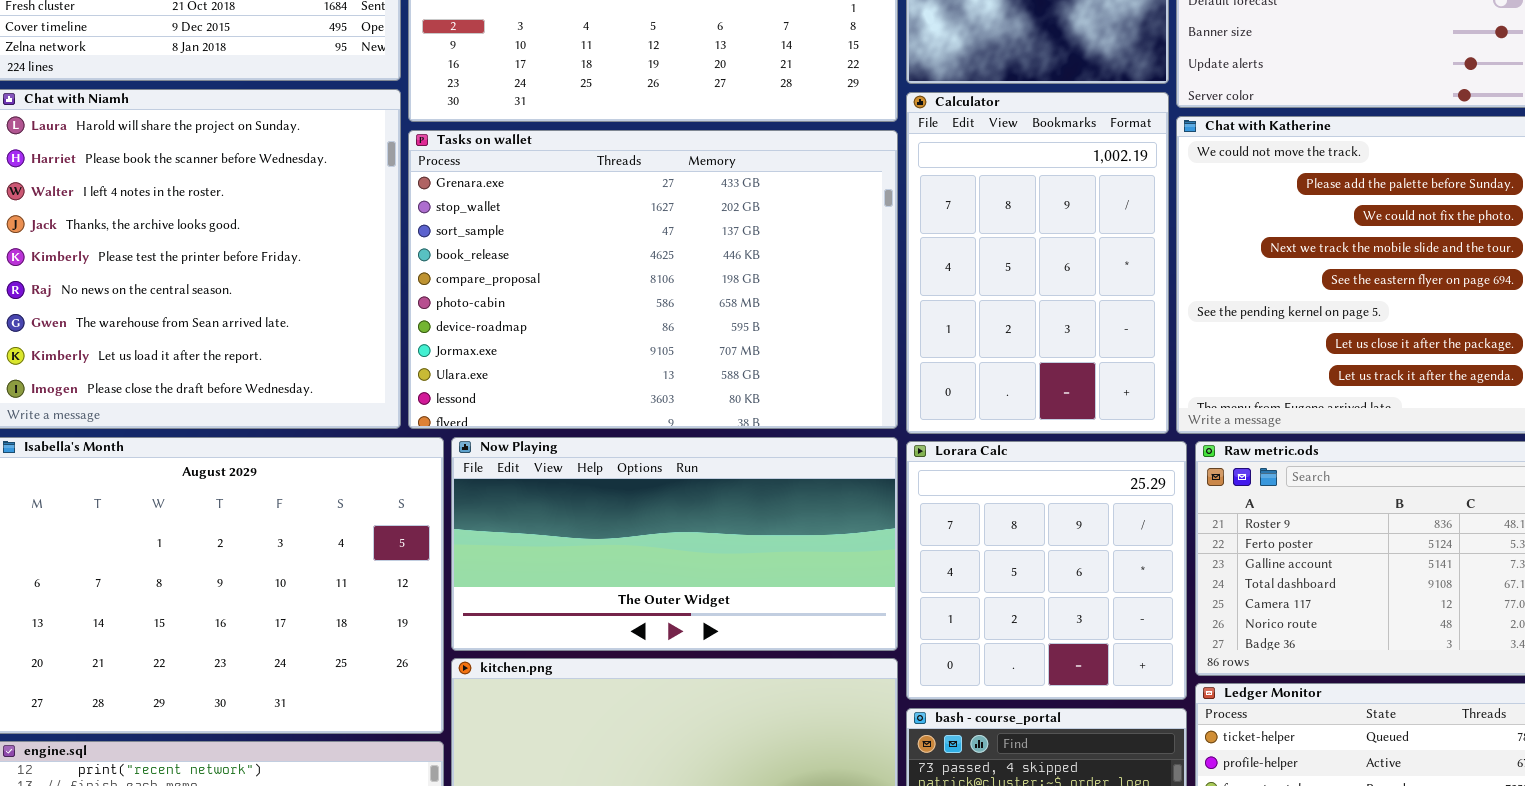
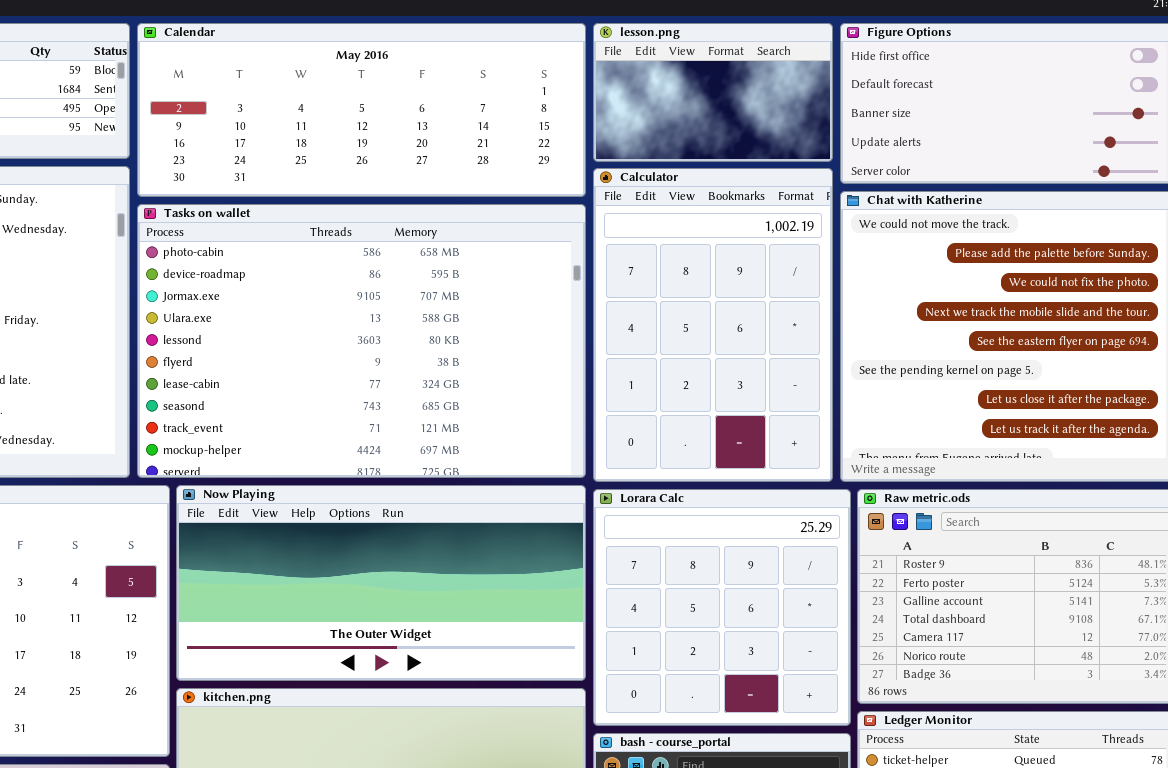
Tasks on wallet: [408,130,898,429] -> [137,204,586,478], scrolled down 5 rows

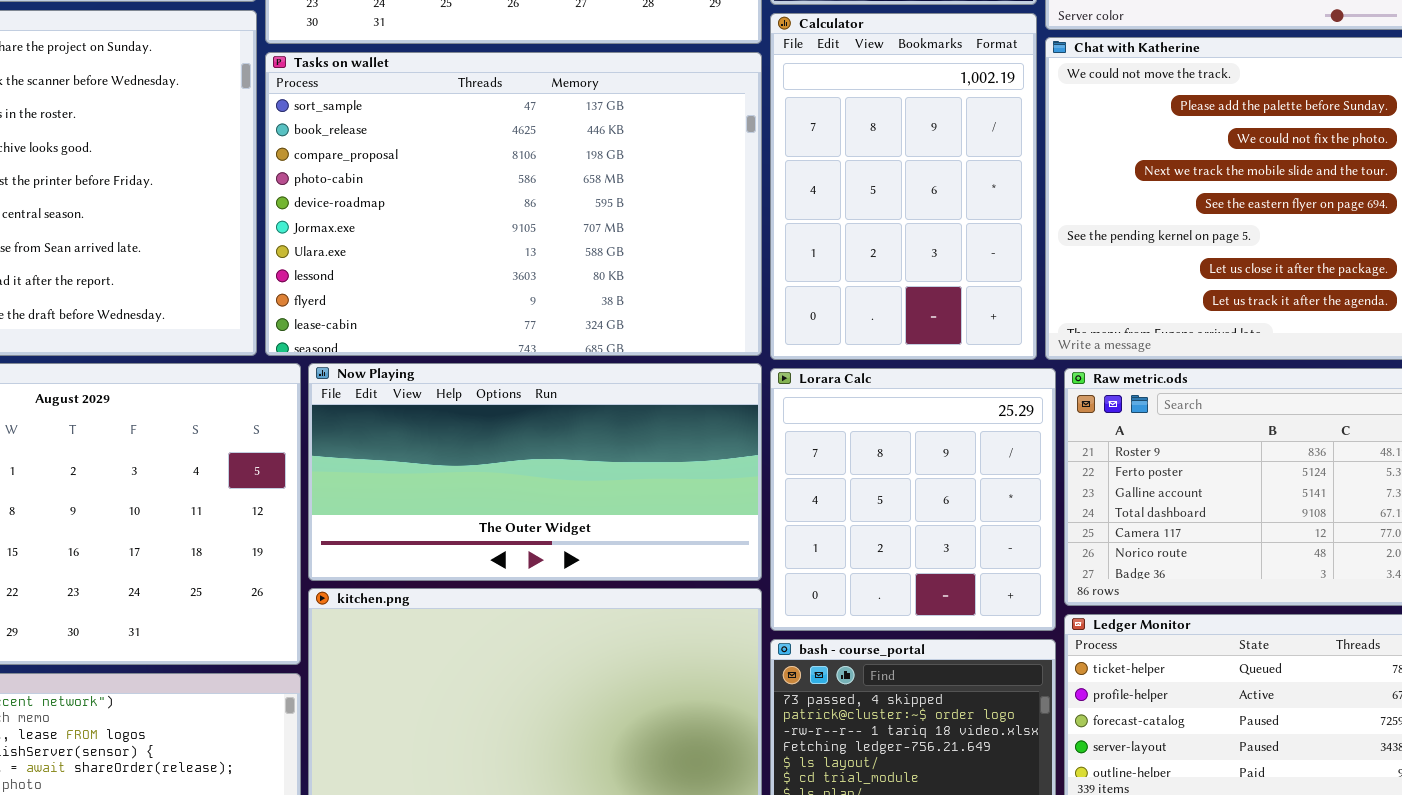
Tasks on wallet: [137,204,586,478] -> [265,52,762,356], scrolled up 3 rows

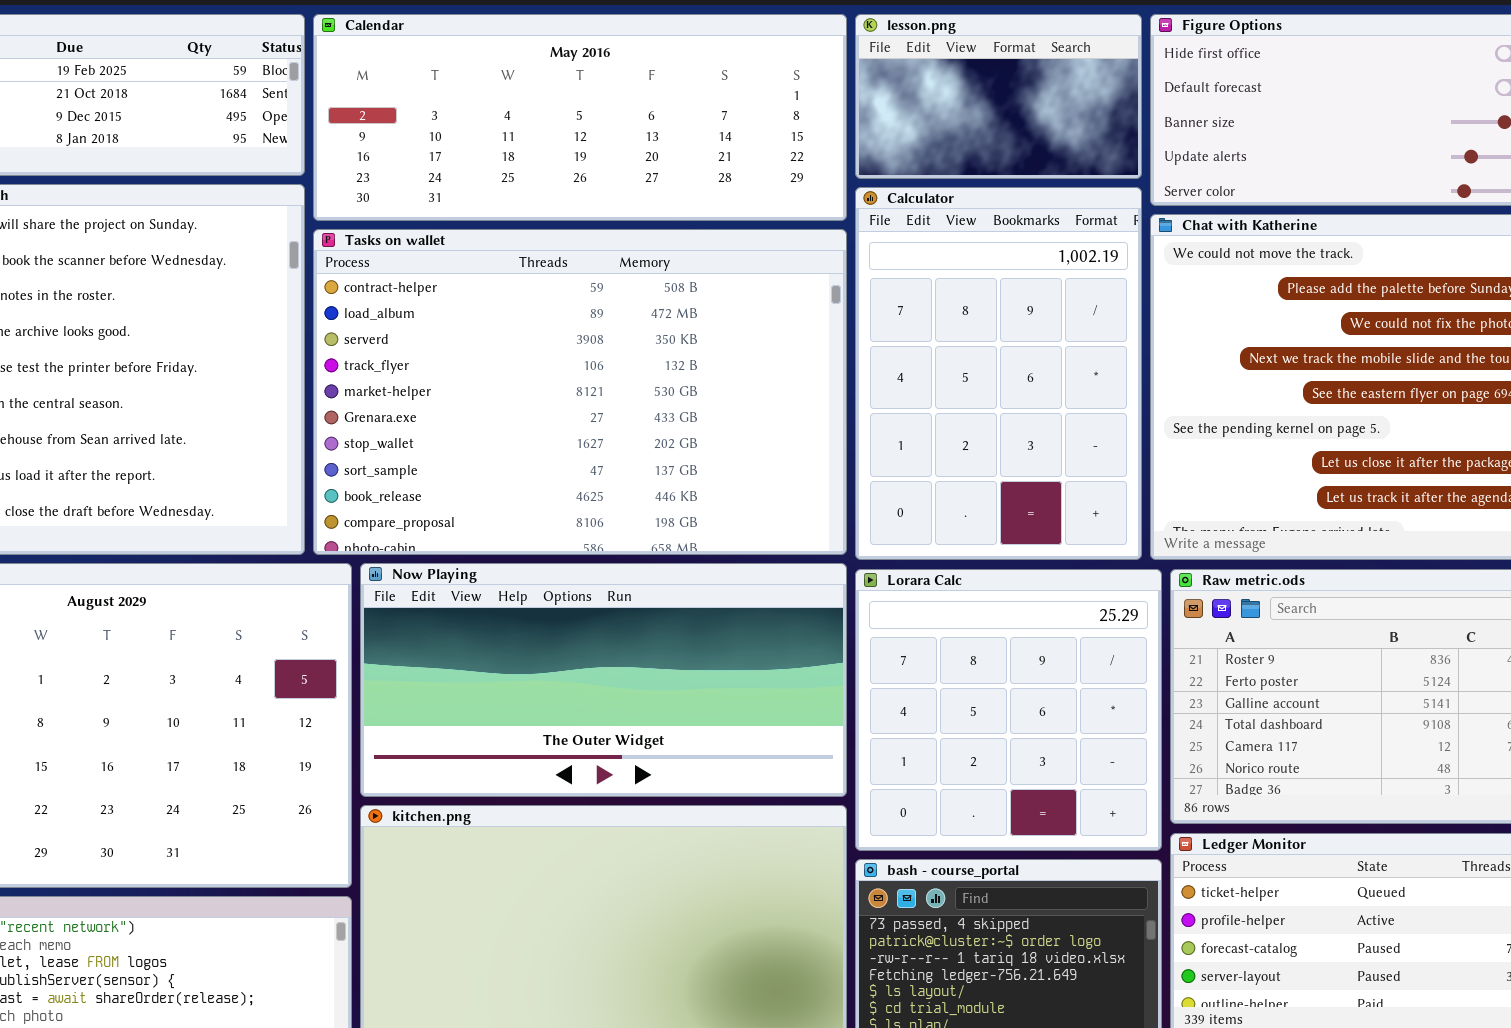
Tasks on wallet: [265,52,762,356] -> [313,229,847,555], scrolled up 7 rows

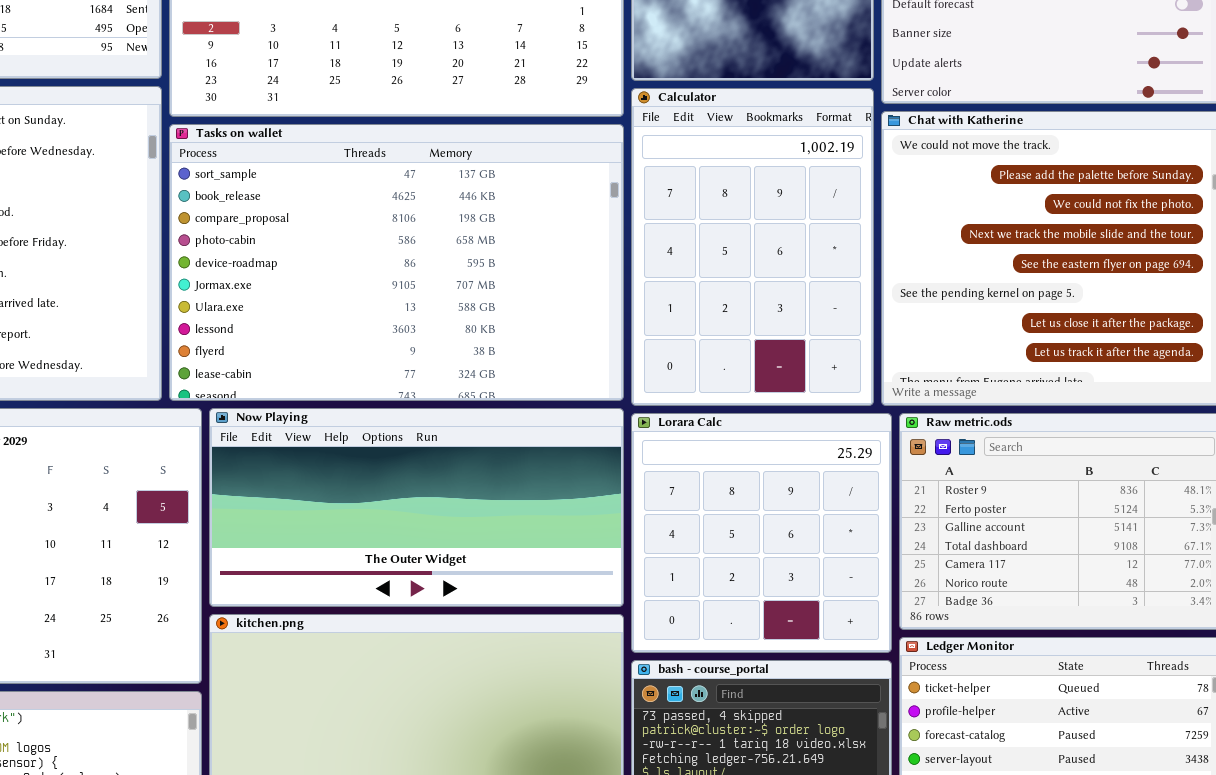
Tasks on wallet: [313,229,847,555] -> [169,124,624,401], scrolled down 7 rows

